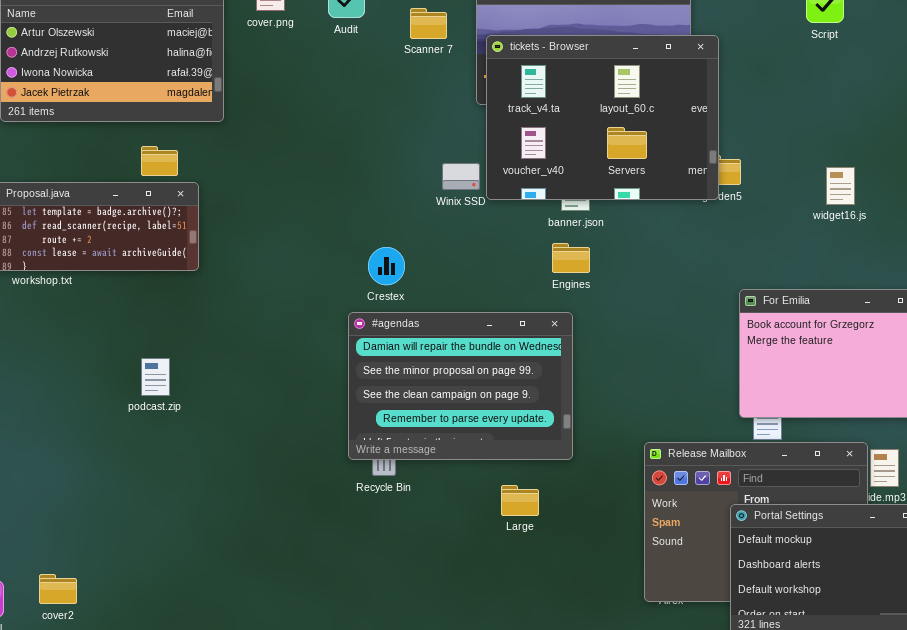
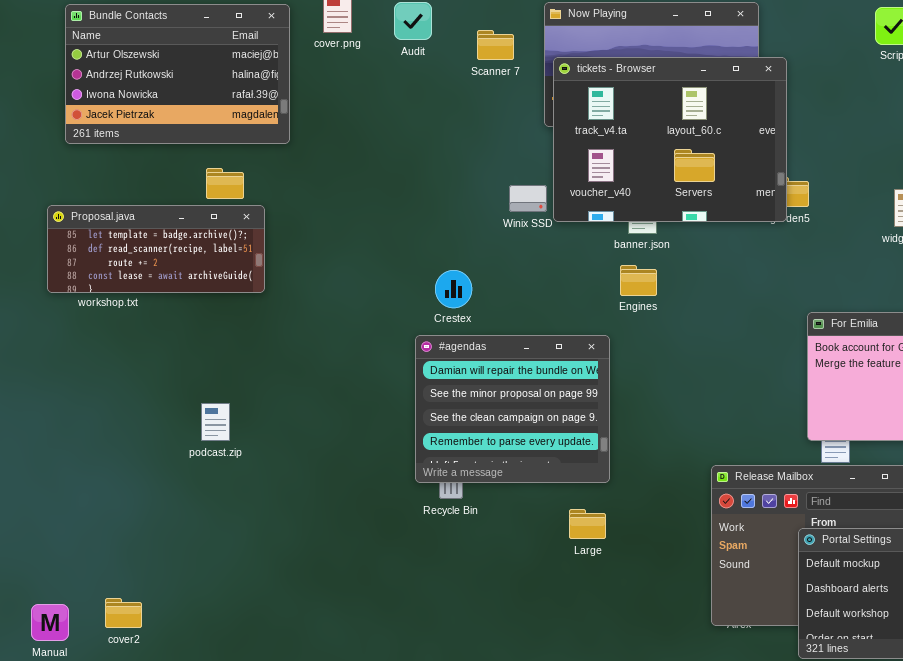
#agendas: [348,312,573,460] -> [415,335,610,483], resized
podcast.zip: [141,358,170,396] -> [201,403,230,441], moved

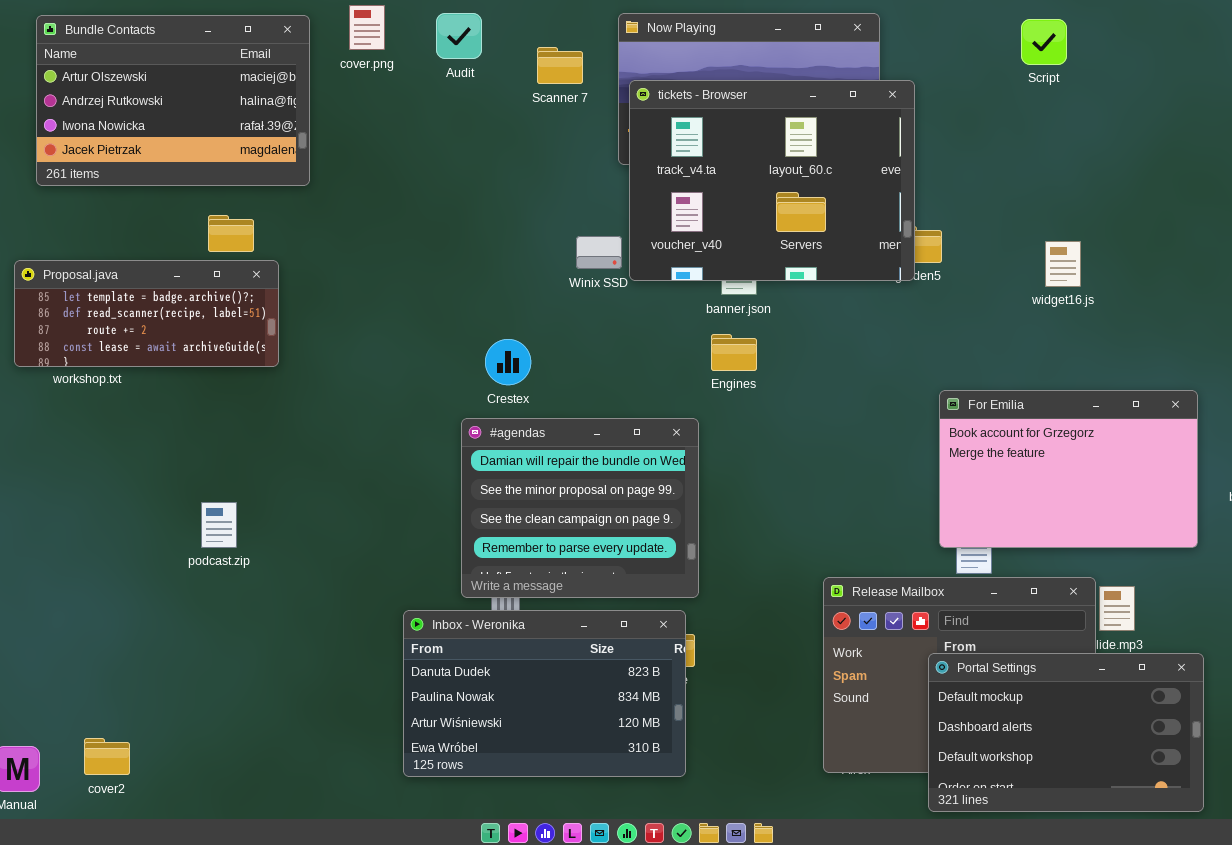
Inbox - Weronika: none -> [403,610,686,777], opened

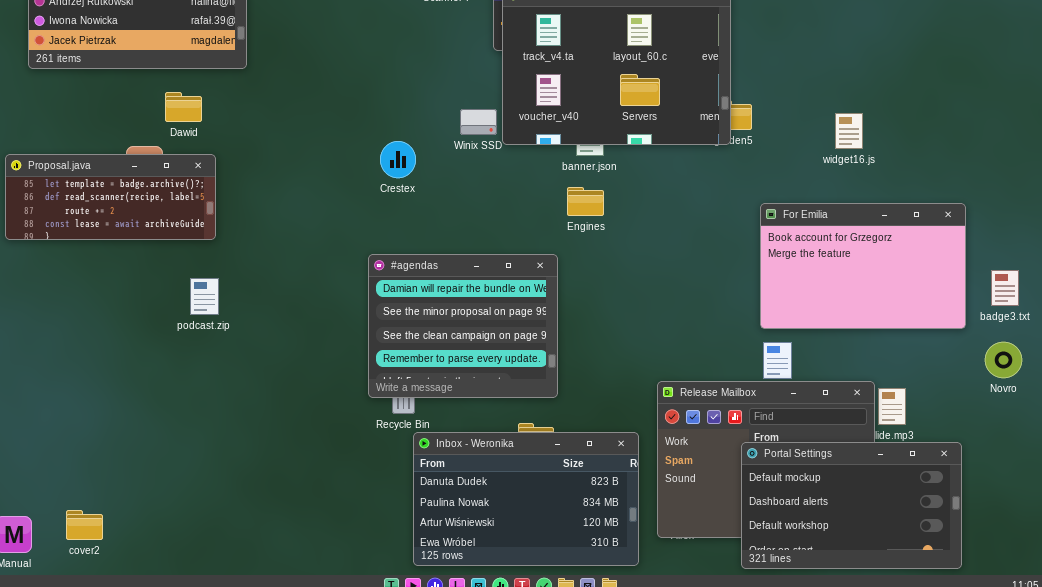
Proposal.java: [14,260,279,367] -> [5,154,216,240], moved
Crestex: [485,339,531,385] -> [380,141,416,178], moved
For Emilia: [939,390,1198,548] -> [760,203,966,329], moved
podcast.zip: [201,502,237,548] -> [190,278,219,315], moved
Inbox - Weronika: [403,610,686,777] -> [413,432,639,566], moved

